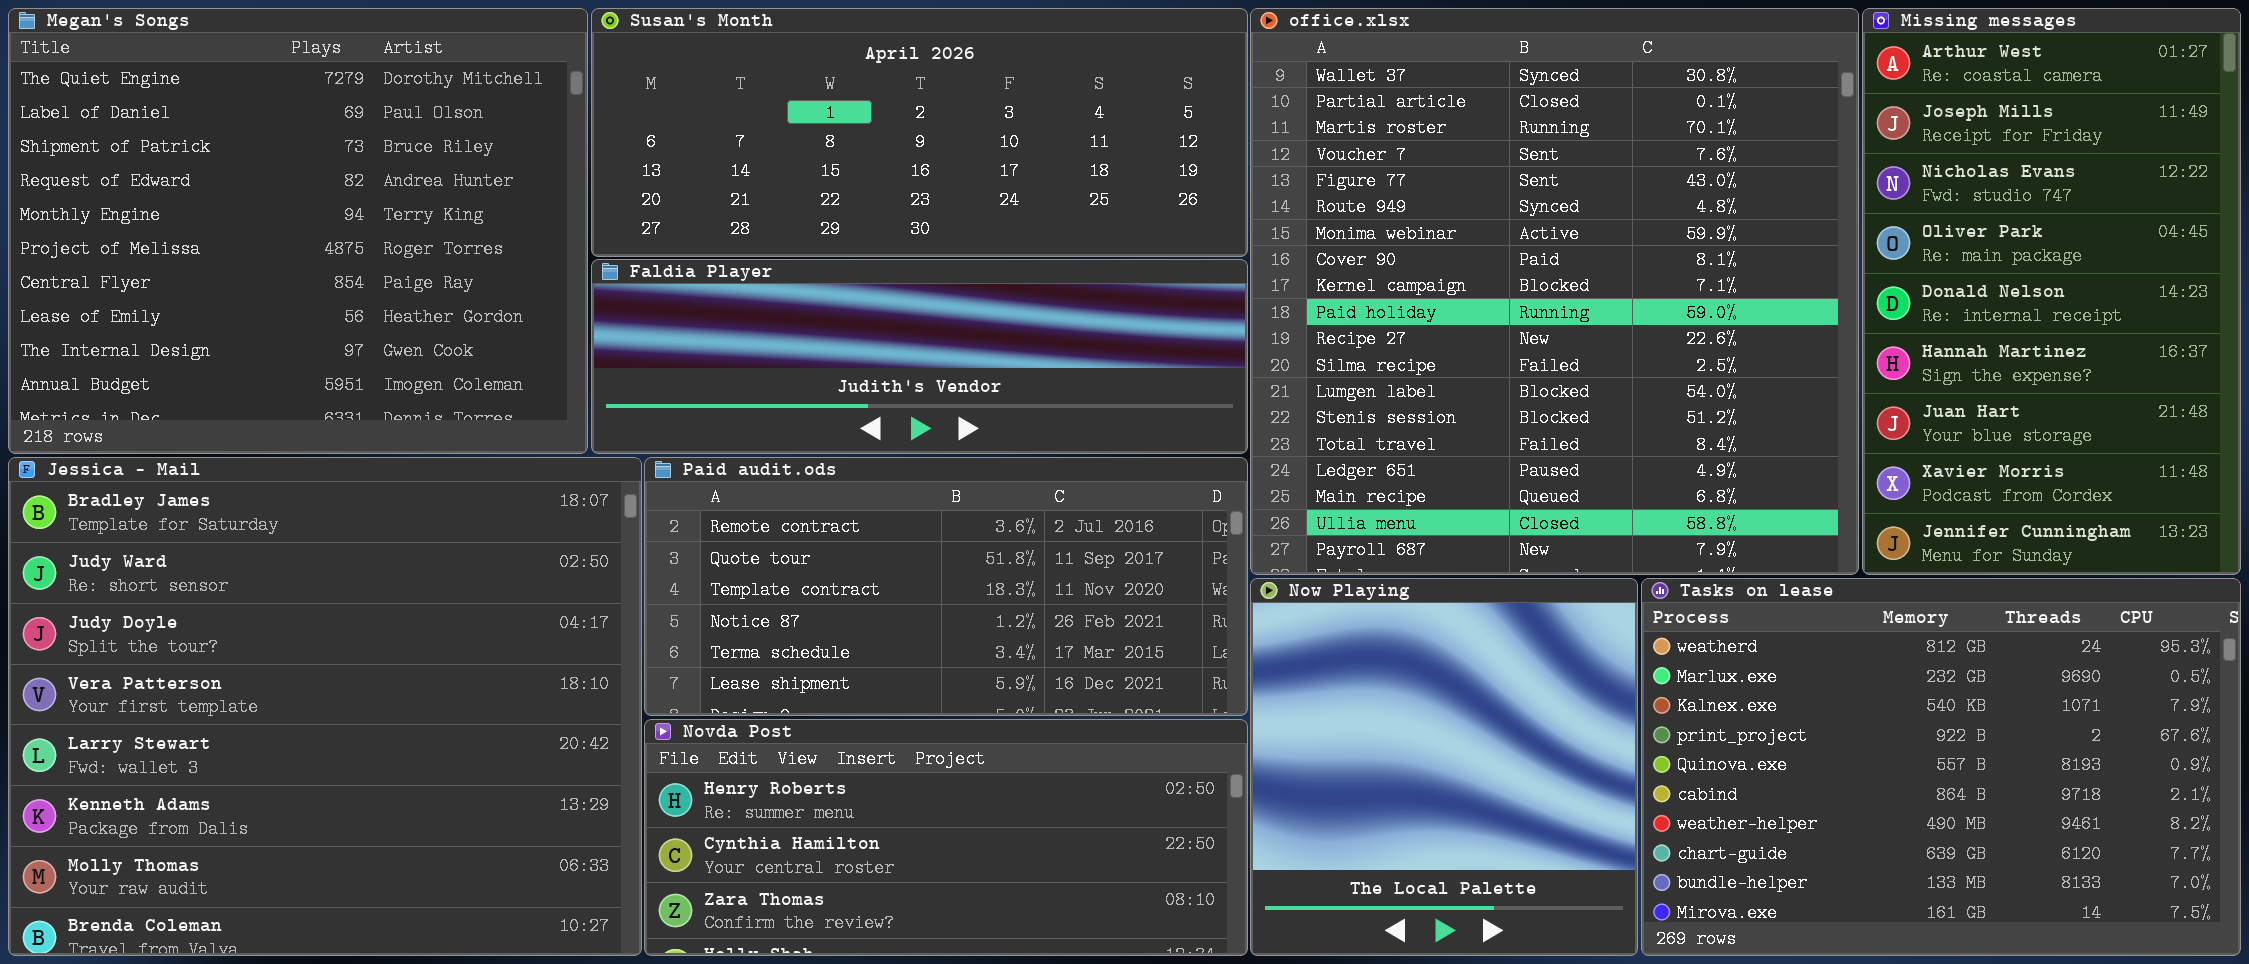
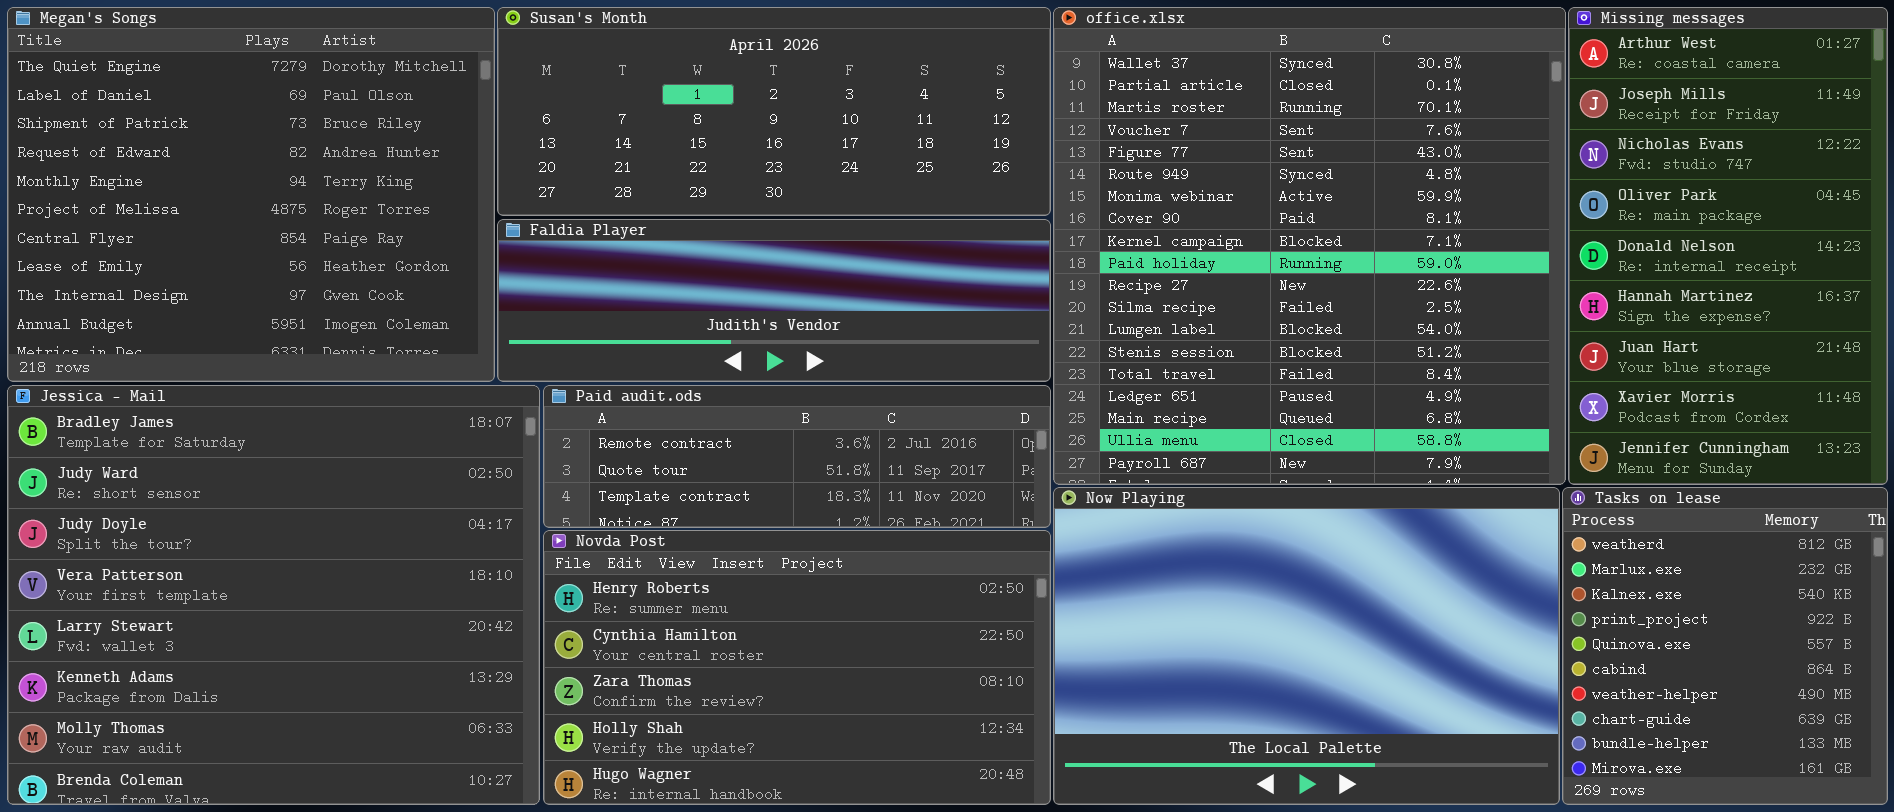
Paid audit.ods: [644,457,1248,716] -> [543,385,1051,528], resized
Now Playing: [1250,578,1638,956] -> [1053,487,1560,805], resized
Tasks on lease: [1641,578,2241,956] -> [1562,487,1888,805], resized
Novda Post: [644,719,1248,956] -> [543,530,1051,805], resized

